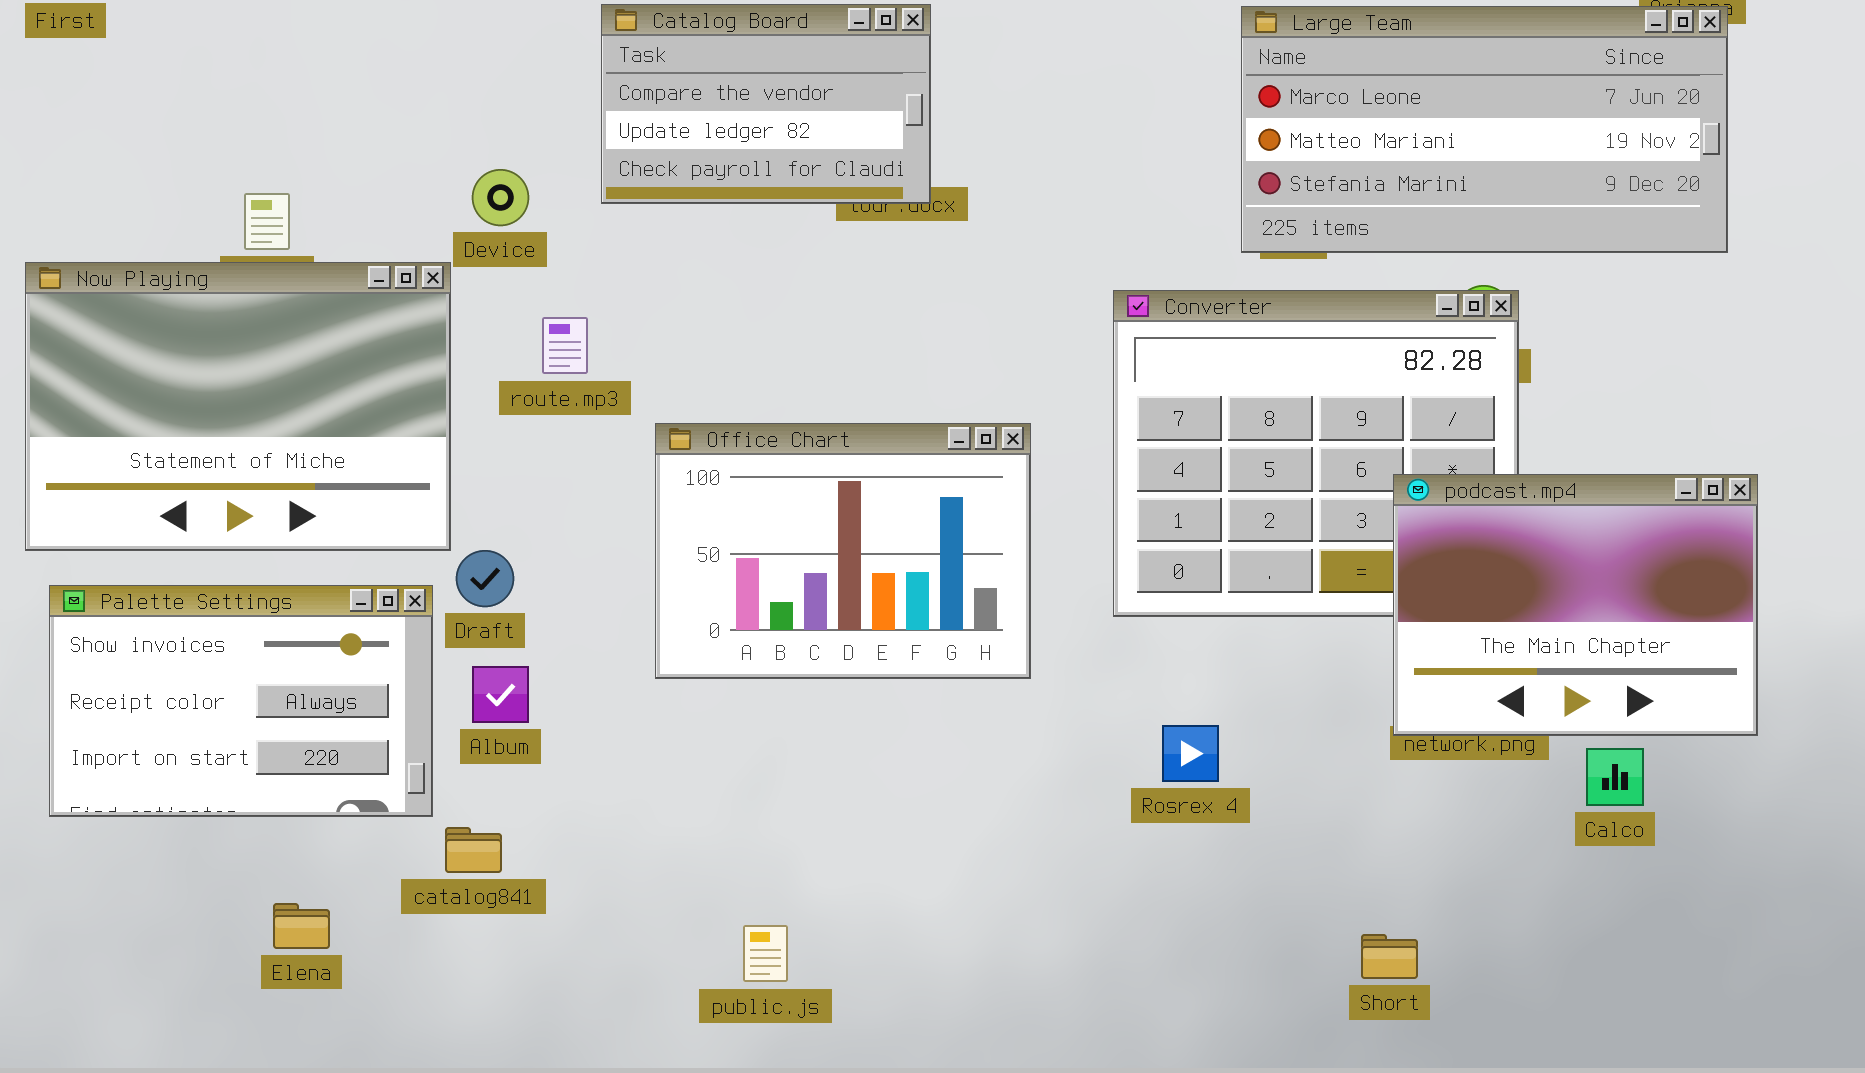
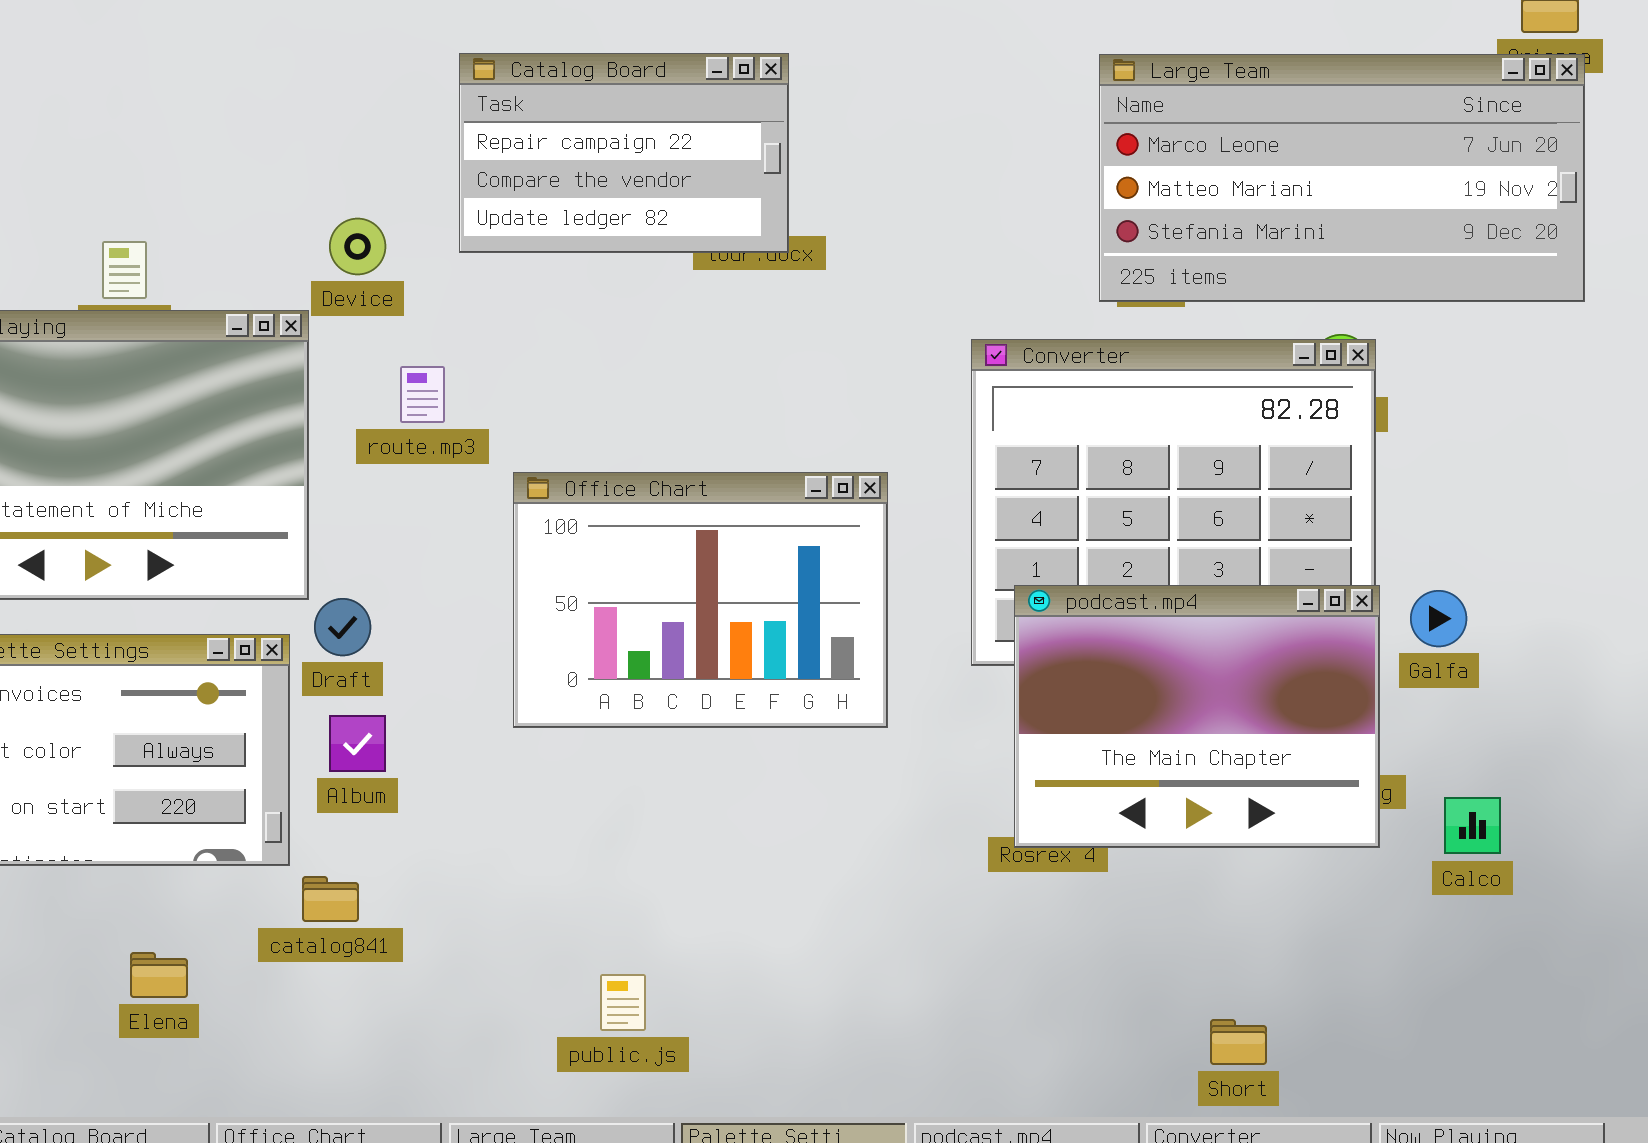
Catalog Board: [601,4,931,204] -> [459,53,789,253], scrolled up 1 row
podcast.mp4: [1393,474,1758,736] -> [1014,585,1380,848], moved
Short: [1361,934,1418,979] -> [1210,1019,1267,1065], moved

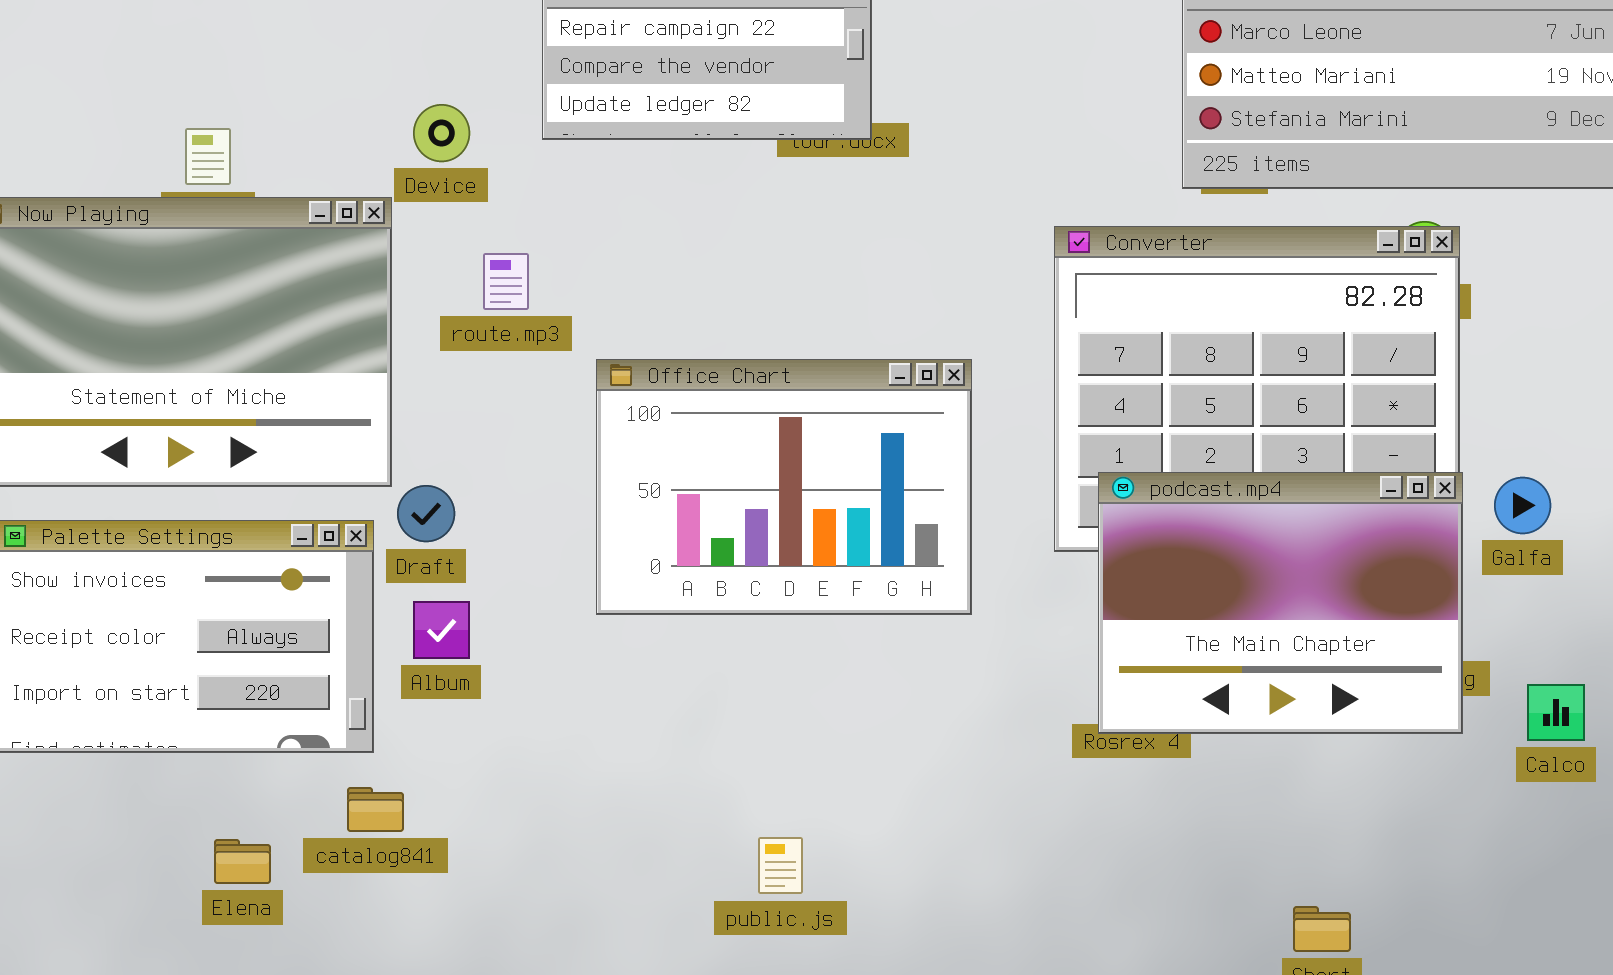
catalog841: [302,876,359,922] -> [347,787,404,832], moved
public.js: [600,974,646,1031] -> [758,837,803,894], moved

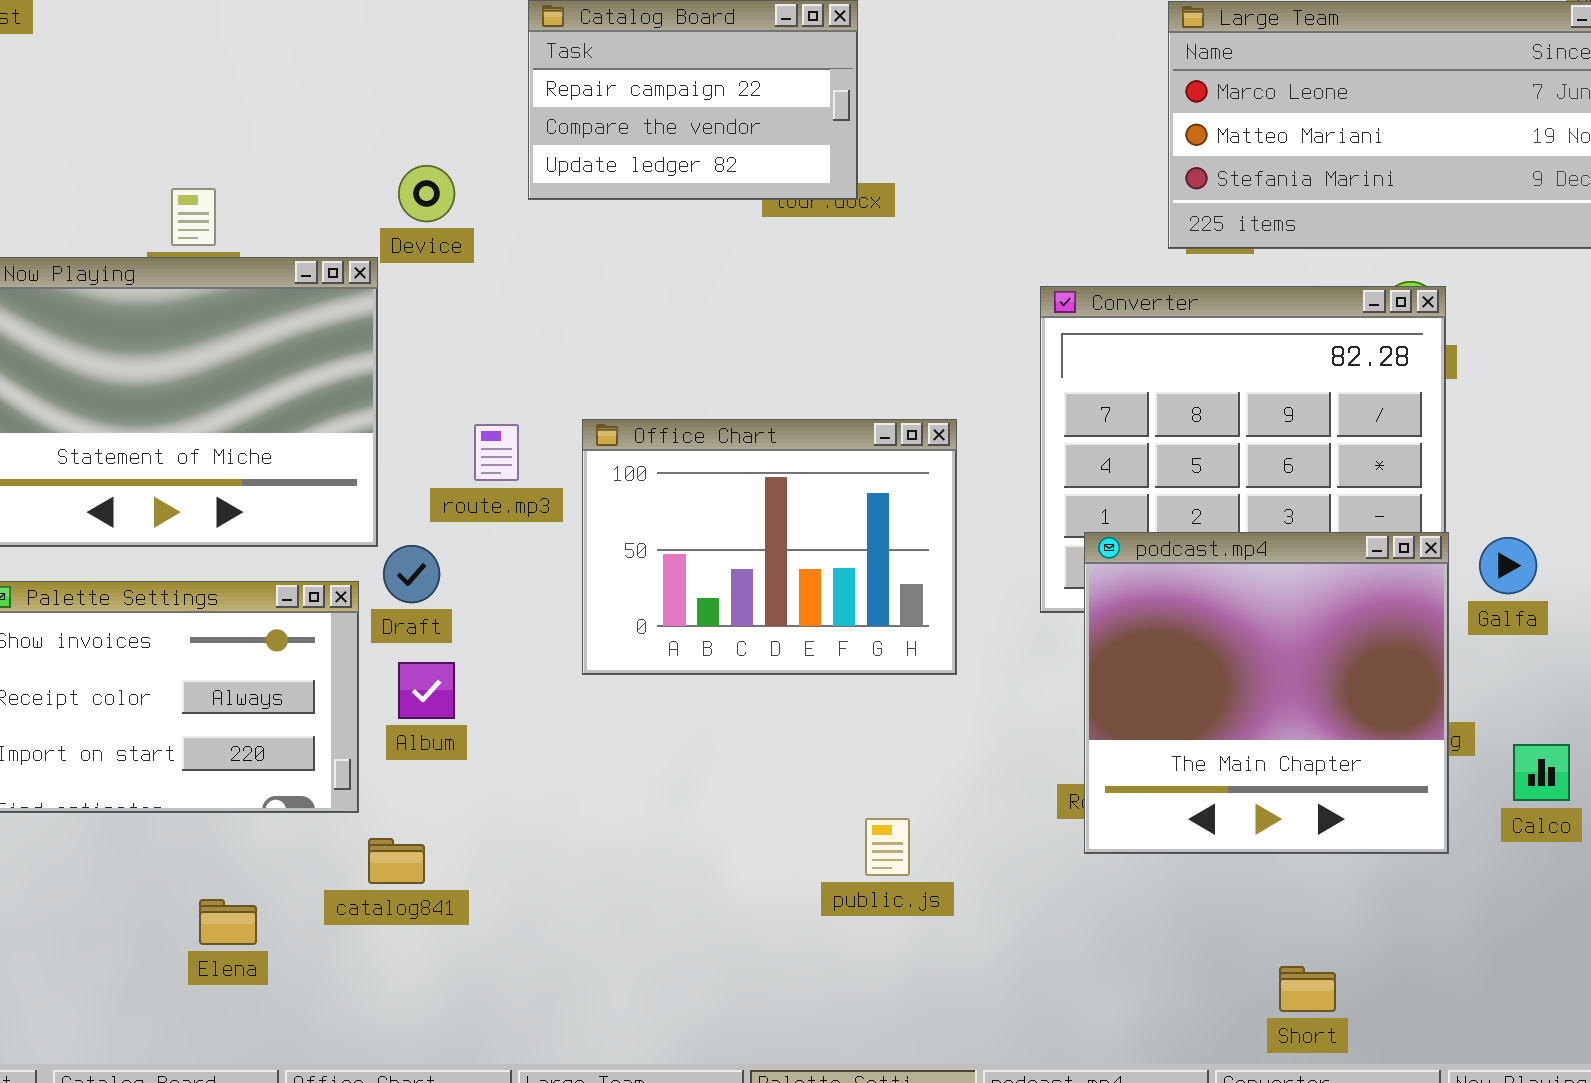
route.mp3: [483,253,529,310] -> [474,424,519,481], moved
podcast.mp4: [1098,472,1463,734] -> [1084,532,1449,854], resized
catalog841: [347,787,404,832] -> [368,838,425,884], moved
public.js: [758,837,803,894] -> [865,818,910,876], moved

